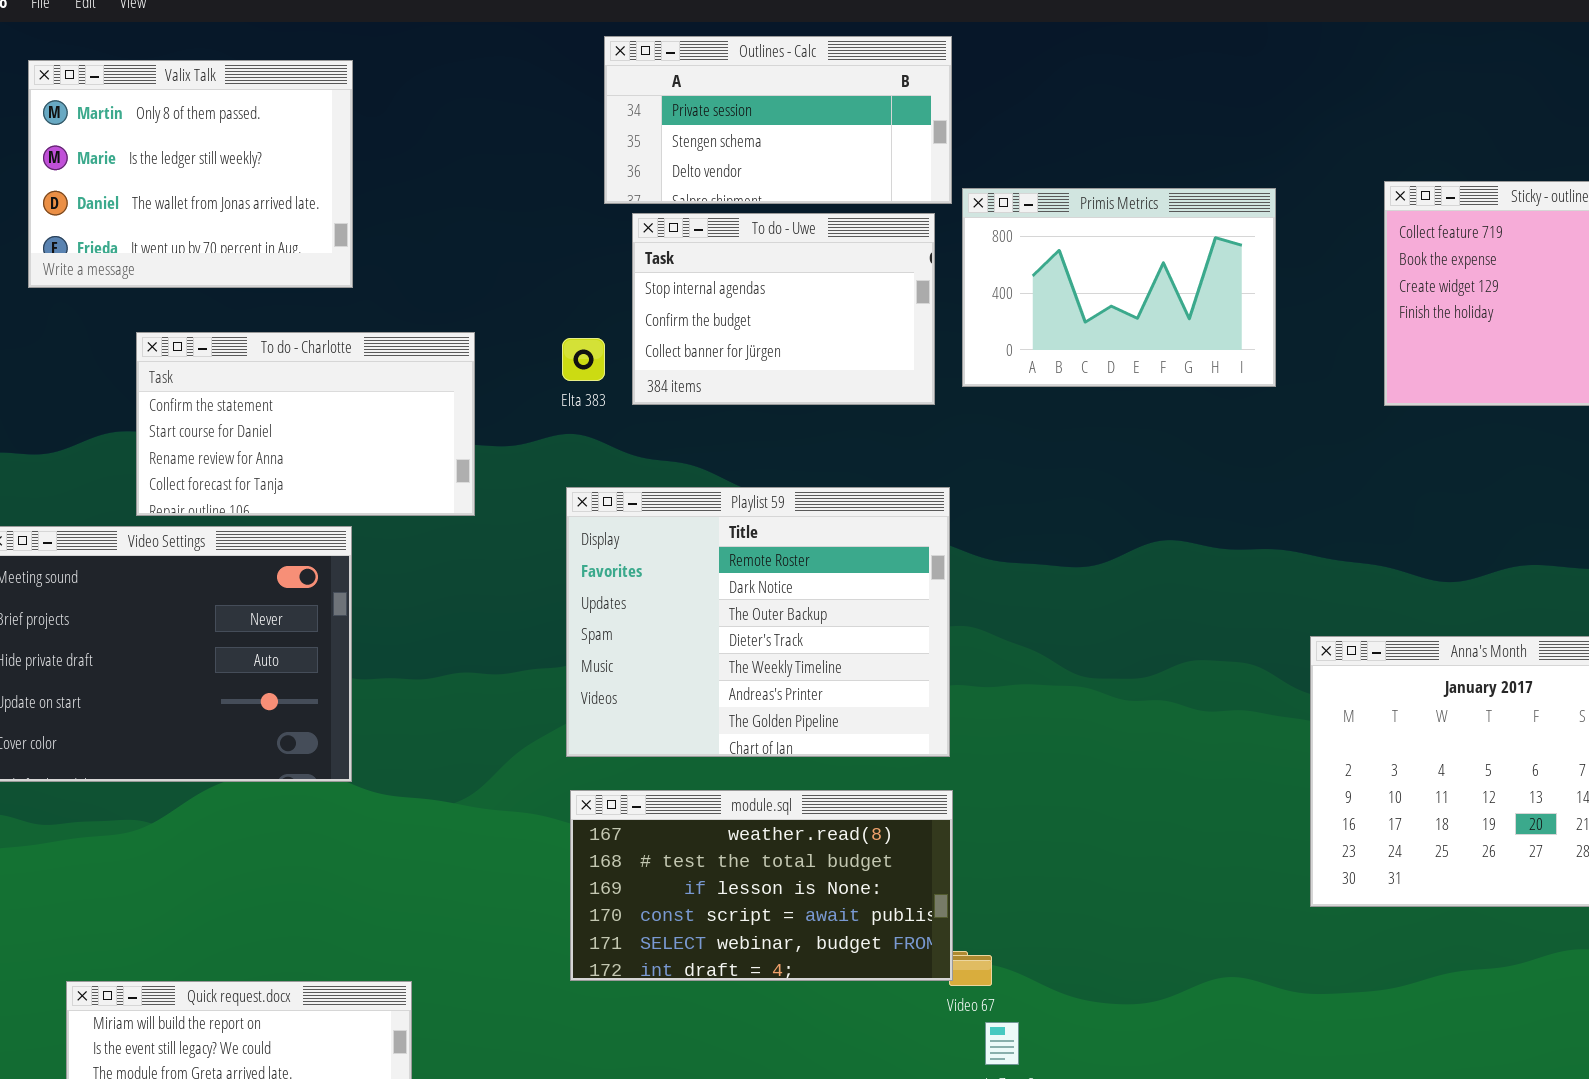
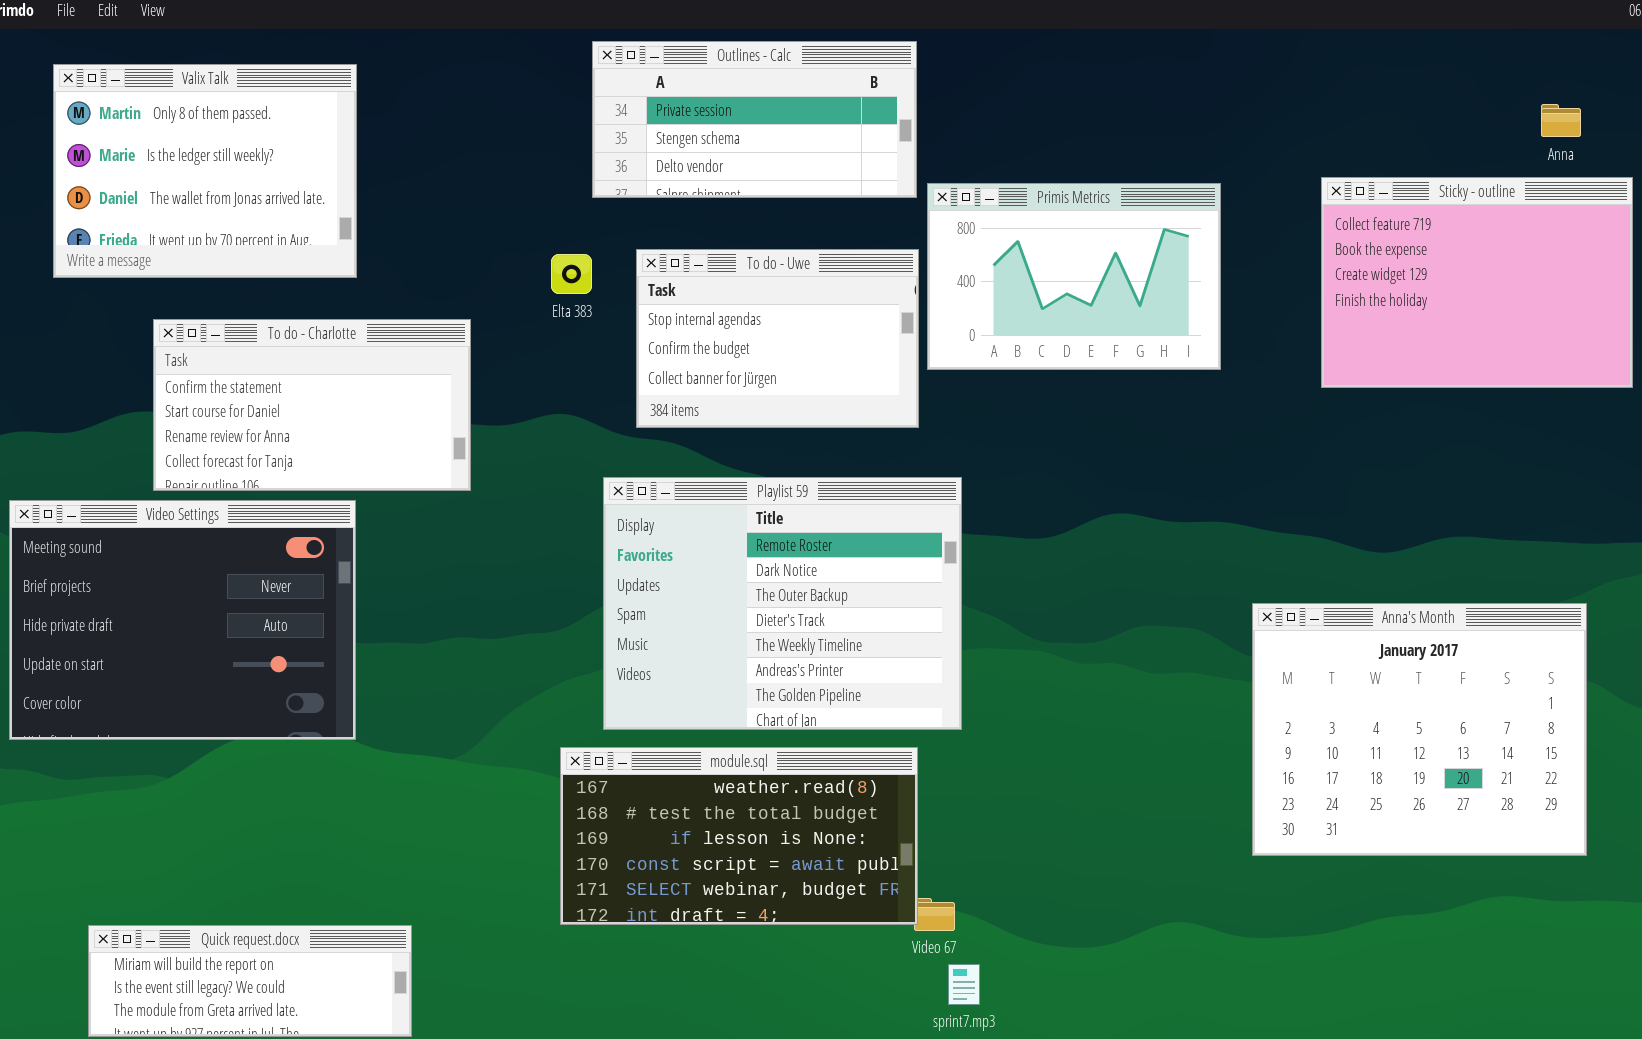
To do - Uwe: [632,213,935,405] -> [636,249,919,428], moved
Elta 383: [562,338,605,381] -> [551,254,592,294], moved
Playlist 59: [566,487,950,757] -> [603,477,962,730], moved

